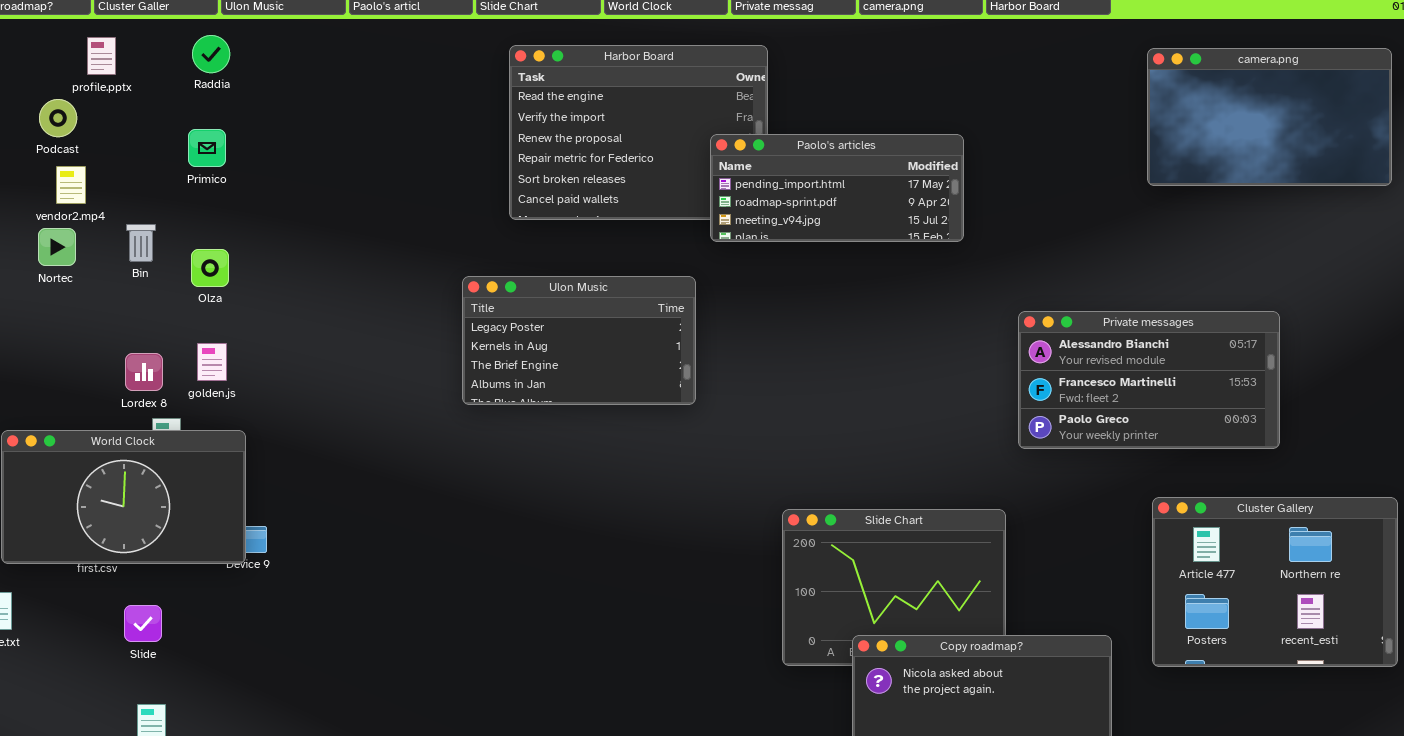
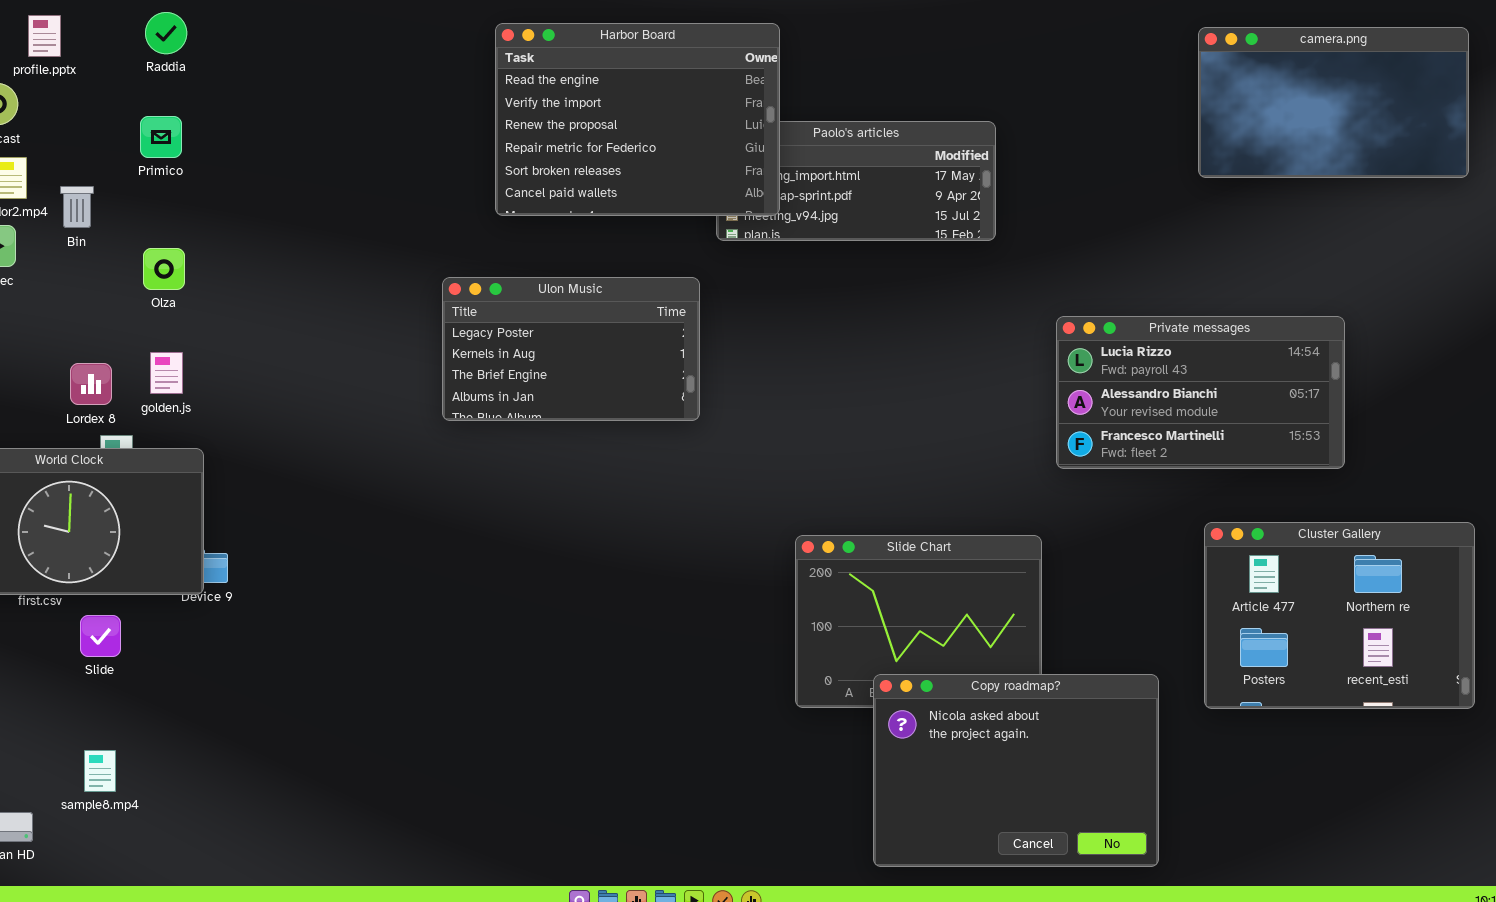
Harbor Board: [509,45,768,220] -> [495,23,780,216], raised
Bin: [126,224,156,262] -> [60,186,94,228], moved
Private messages: [1018,311,1280,449] -> [1056,316,1345,469], scrolled up 1 row
Slide: [124,605,162,642] -> [80,615,121,657], moved

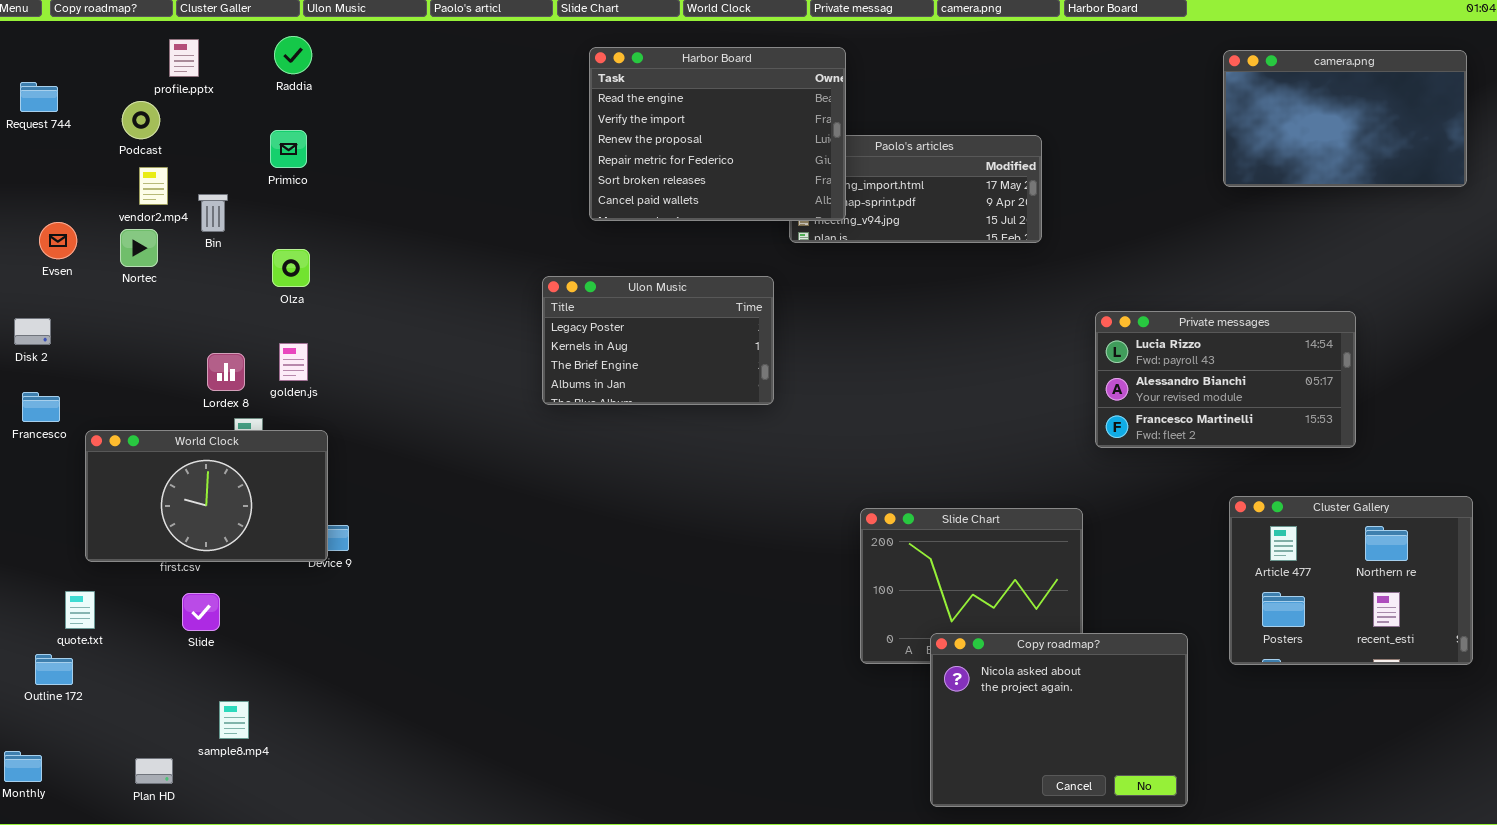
Slide: [80,615,121,657] -> [182,593,220,631], moved

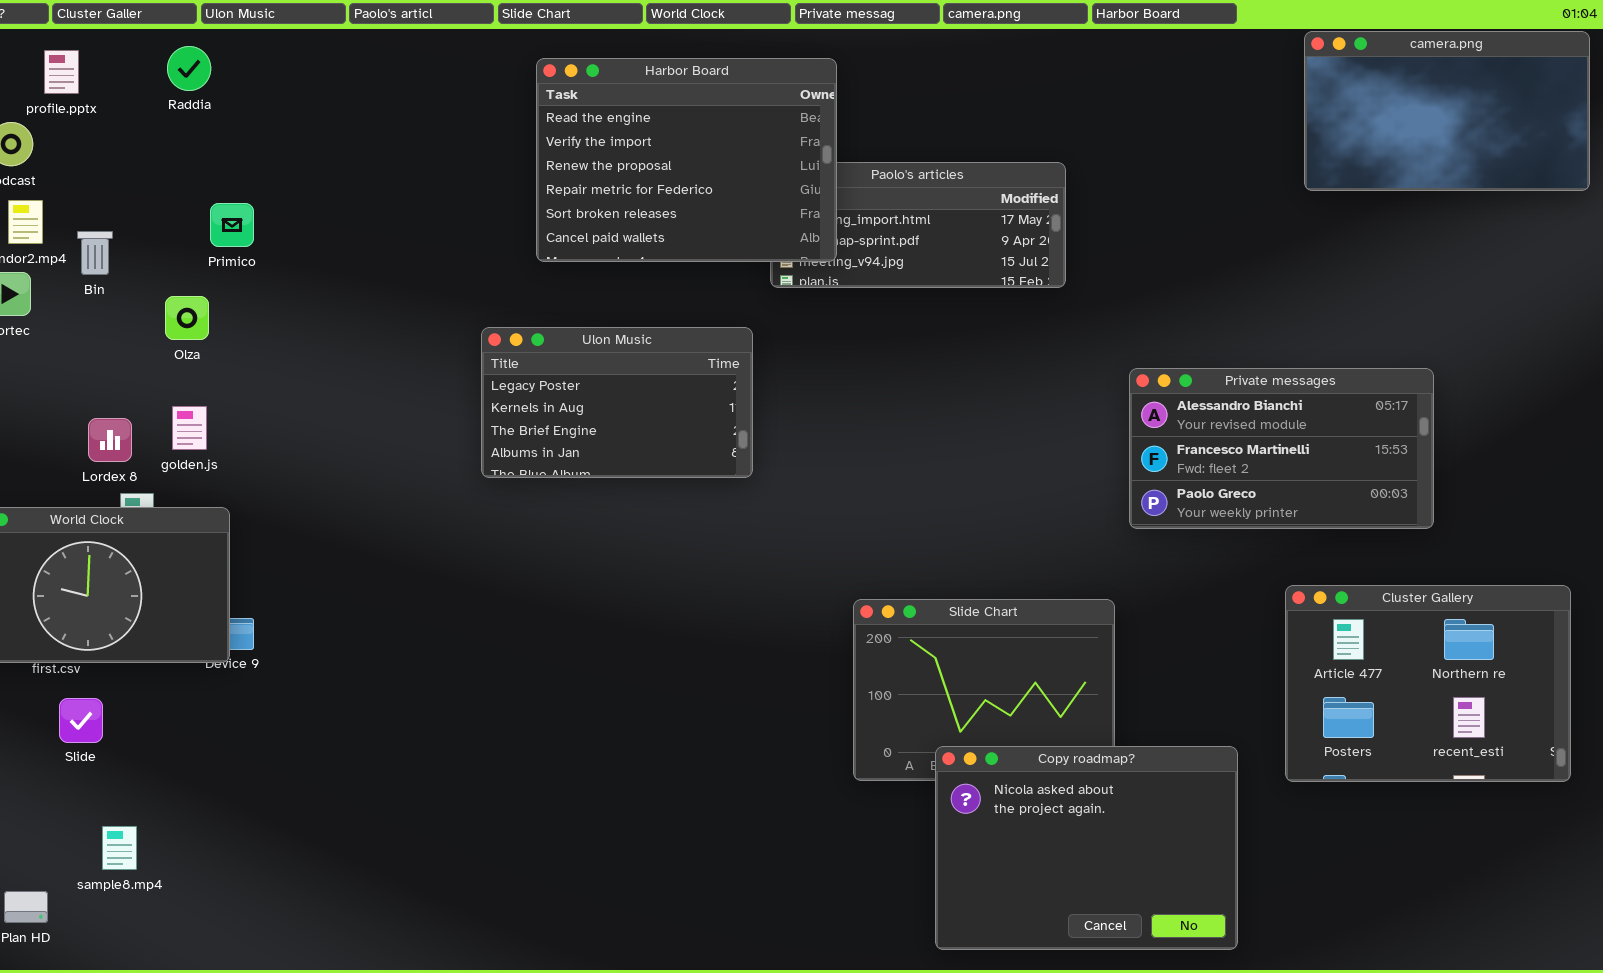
camera.png: [1223,50,1467,187] -> [1304,31,1590,191], moved
Primico: [270,130,307,168] -> [210,203,254,247], moved
Private messages: [1095,311,1356,448] -> [1129,368,1434,529], scrolled down 1 row

